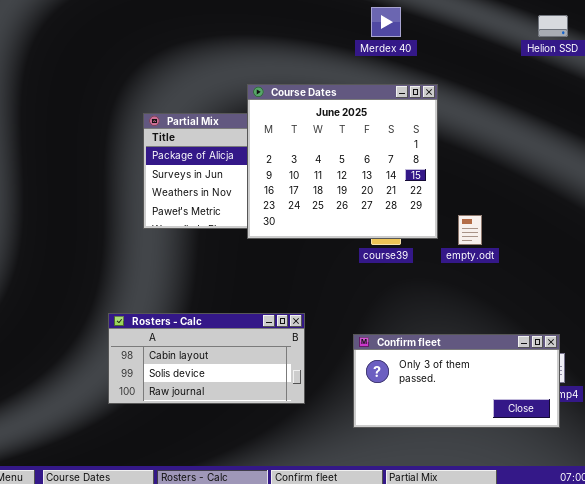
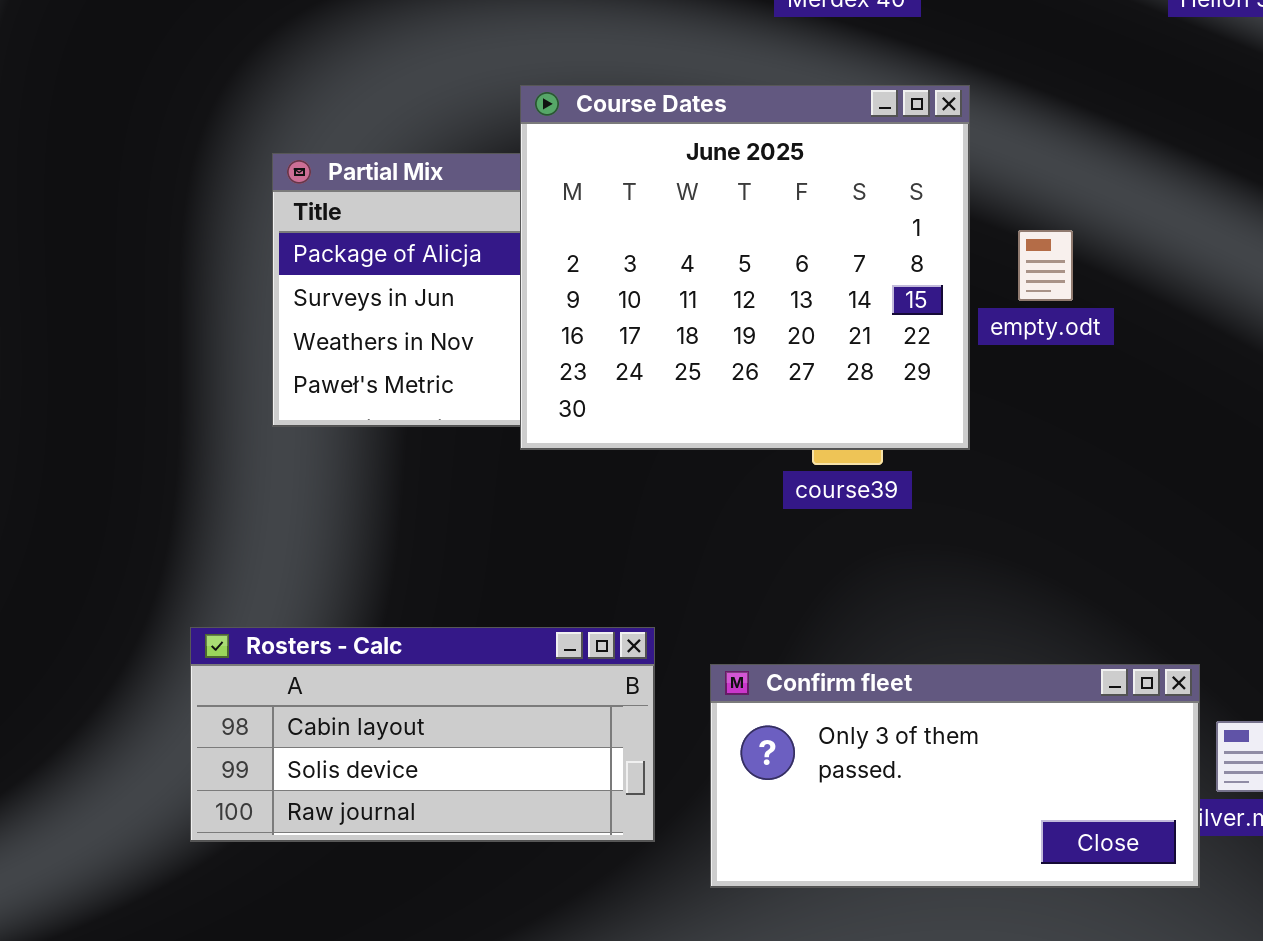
empty.odt: [458,215,482,245] -> [1018,230,1073,301], moved
Confirm fleet: [353,334,560,428] -> [710,664,1200,888], moved

